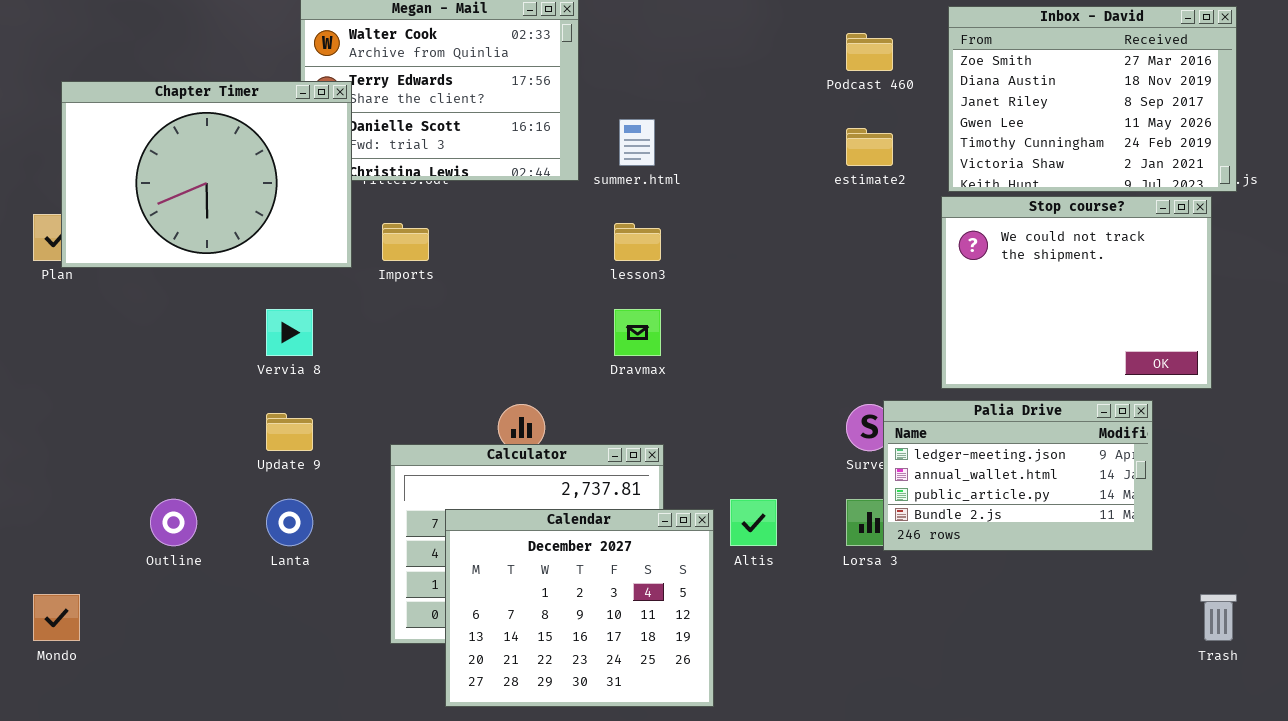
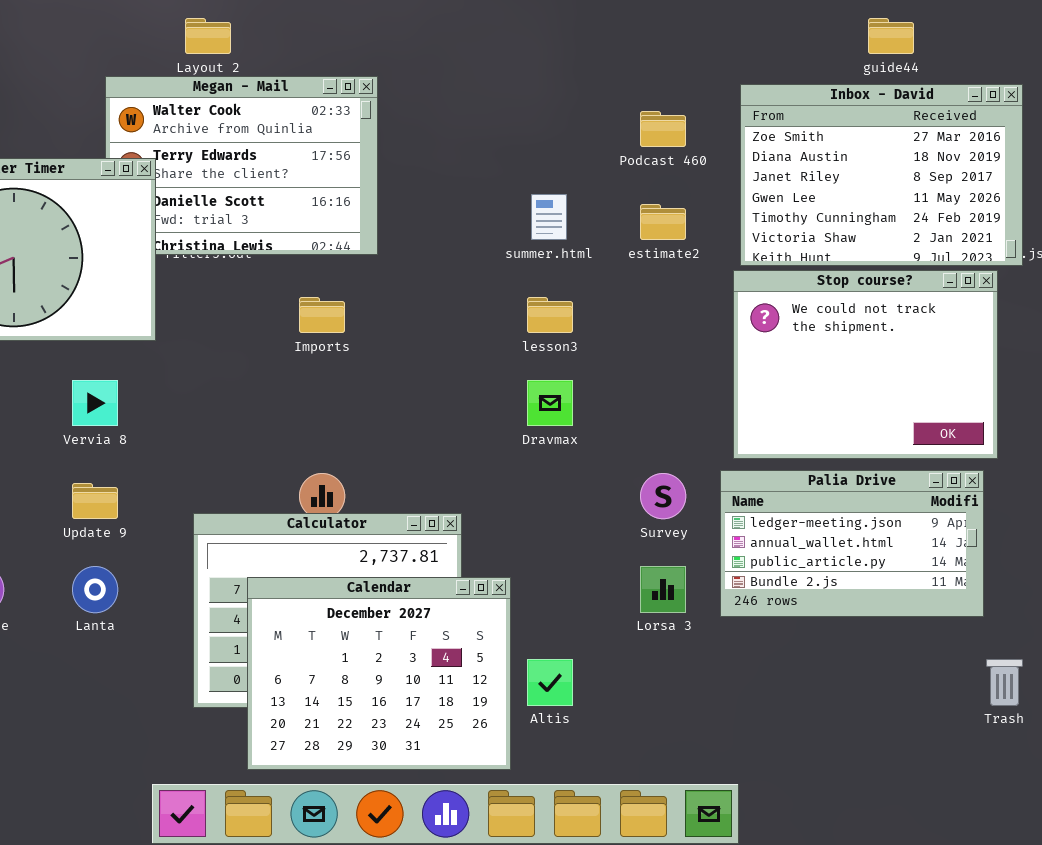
summer.html: [619,119,655,166] -> [531,194,567,240], moved
Imports: [382,223,429,261] -> [299,297,345,333], moved
lesson3: [614,223,661,261] -> [527,297,573,333], moved
Dravmax: [614,309,661,356] -> [527,380,573,426], moved
Palia Drive: [883,400,1153,551] -> [720,470,984,617], moved
Altis: [730,499,777,546] -> [527,659,573,706], moved

